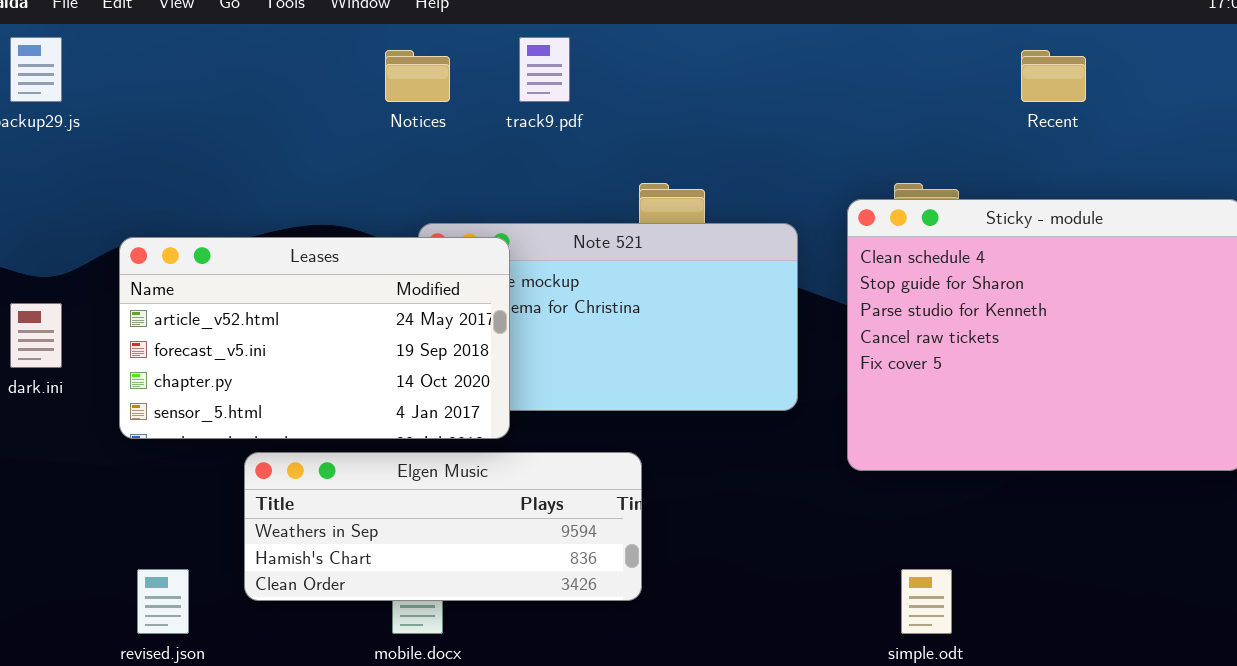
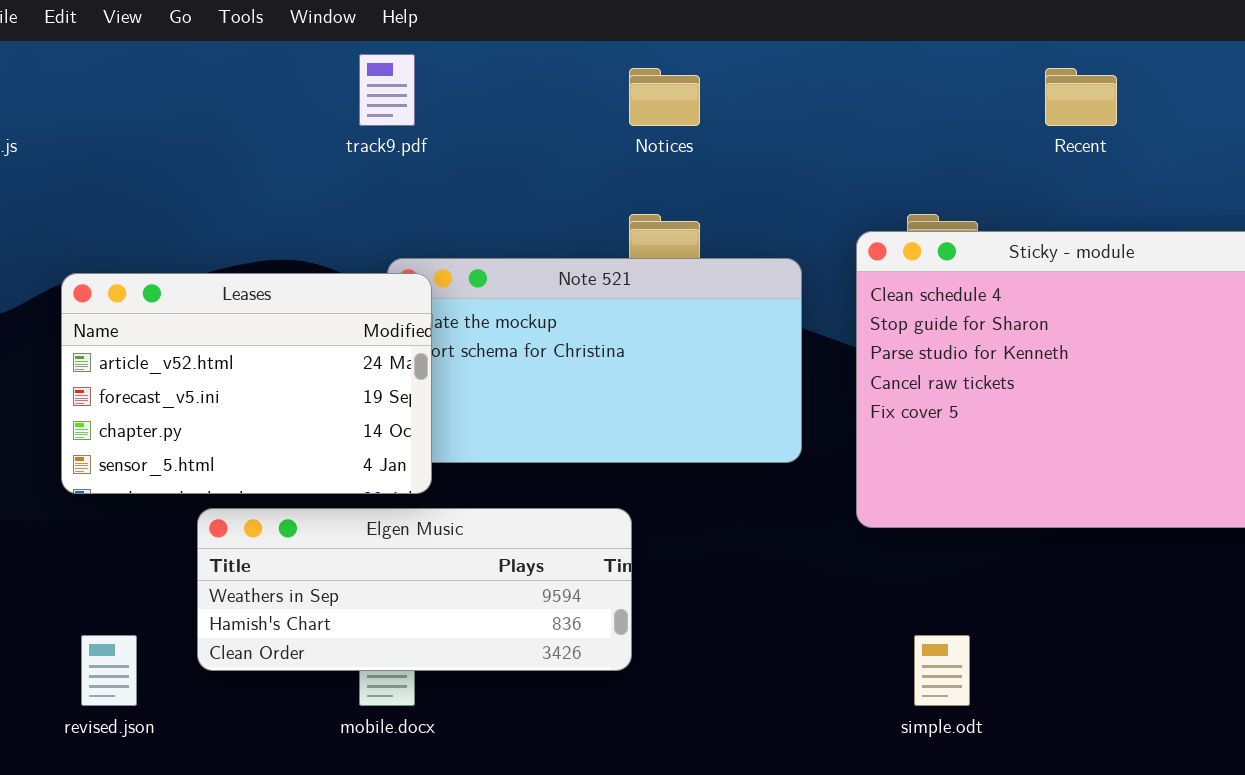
track9.pdf: [519,37,570,102] -> [359,54,415,126], moved
Notices: [385,50,450,102] -> [629,68,700,126], moved
Leases: [119,237,510,439] -> [61,273,432,494], resized

